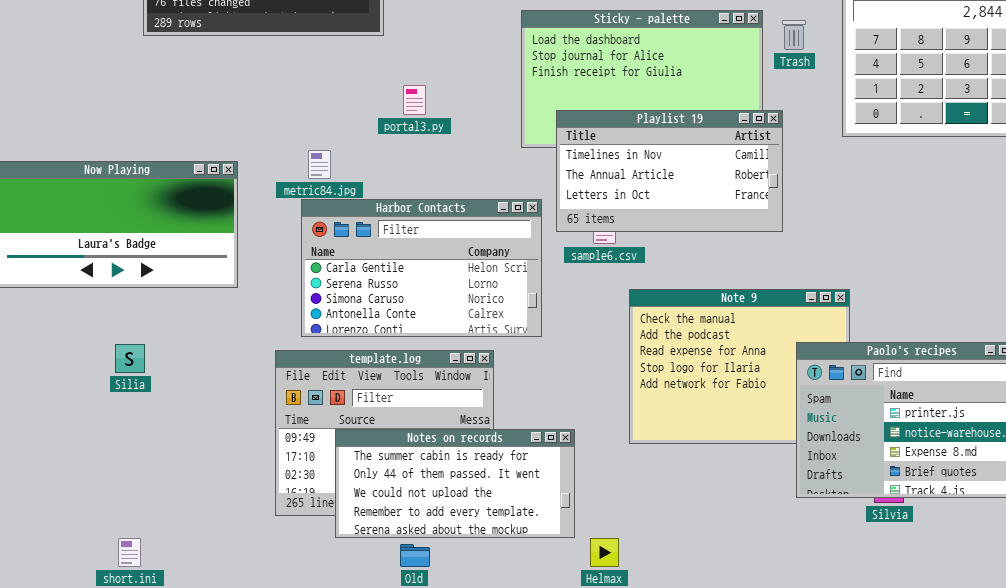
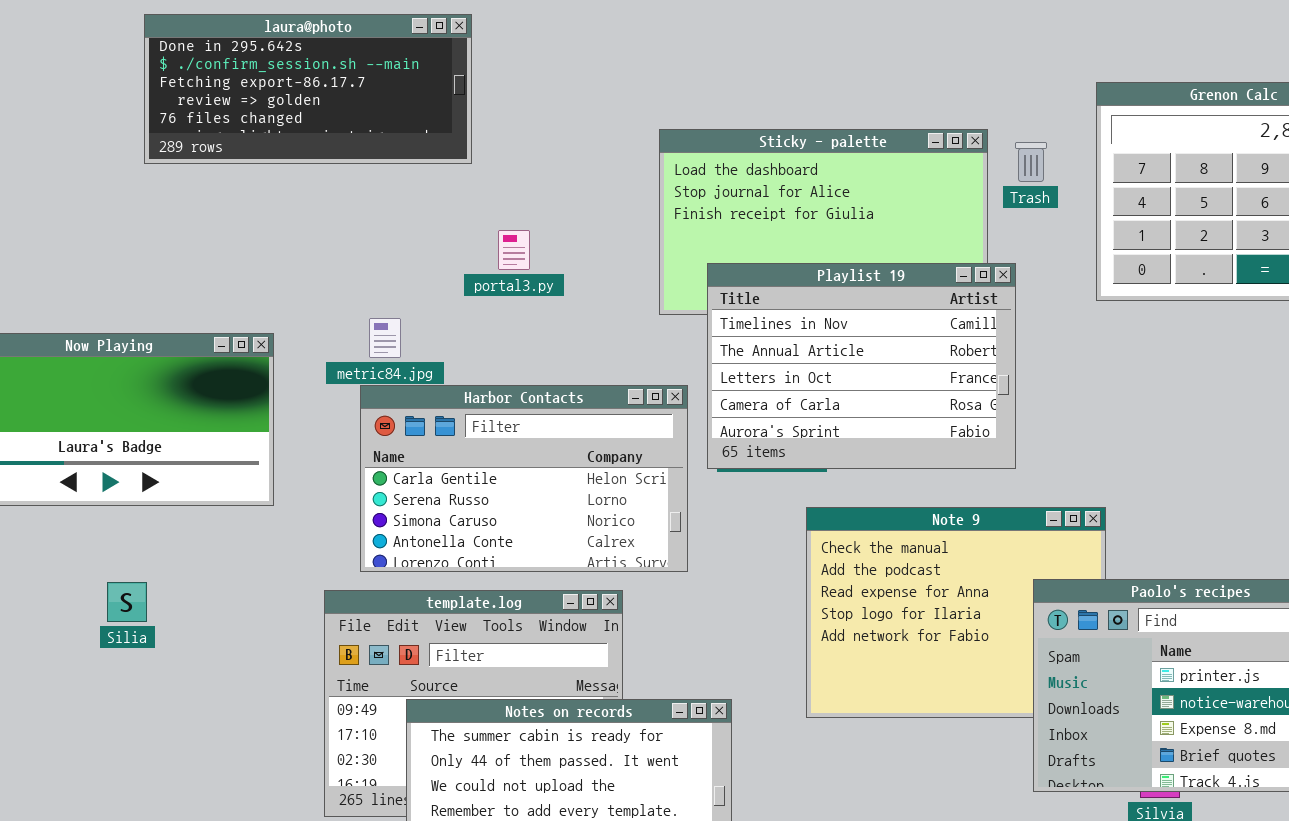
Playlist 19: [556,110,783,232] -> [707,263,1016,469], resized

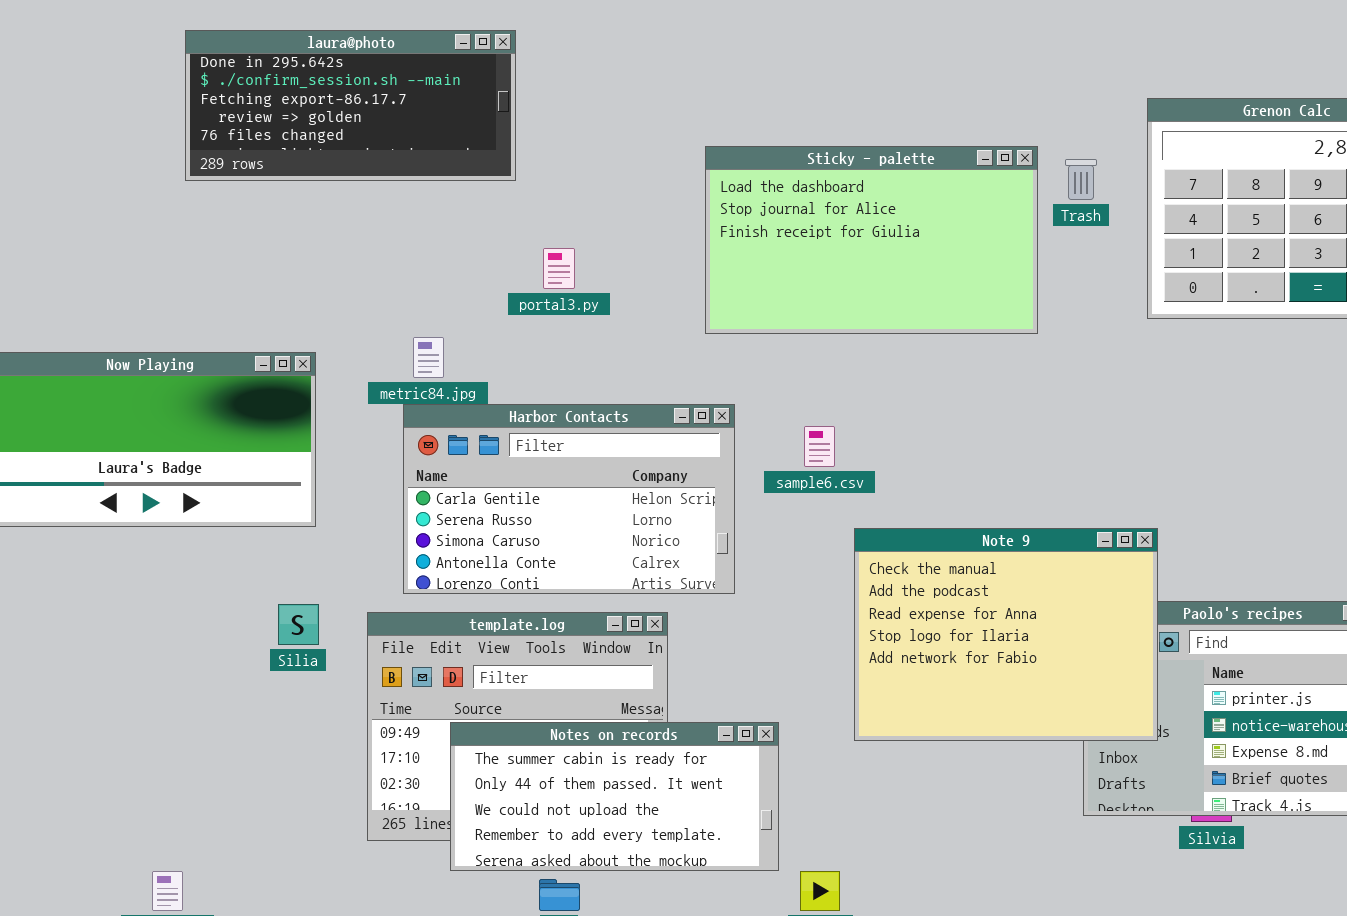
Playlist 19: [707,263,1016,469] -> none, closed
Note 9: [806,507,1106,718] -> [854,528,1158,741], raised
Silia: [107,582,147,622] -> [278,604,319,645], moved

